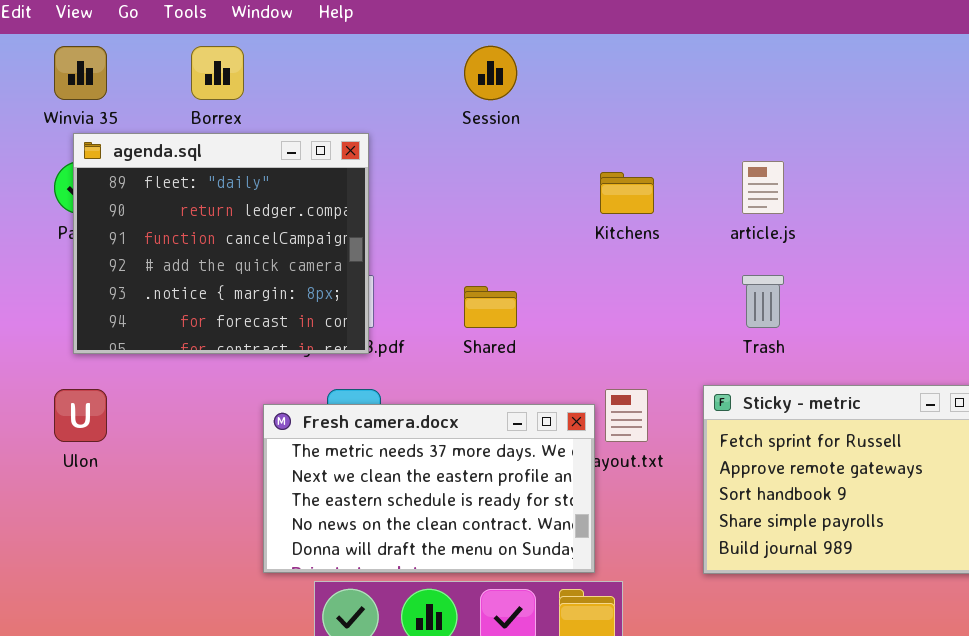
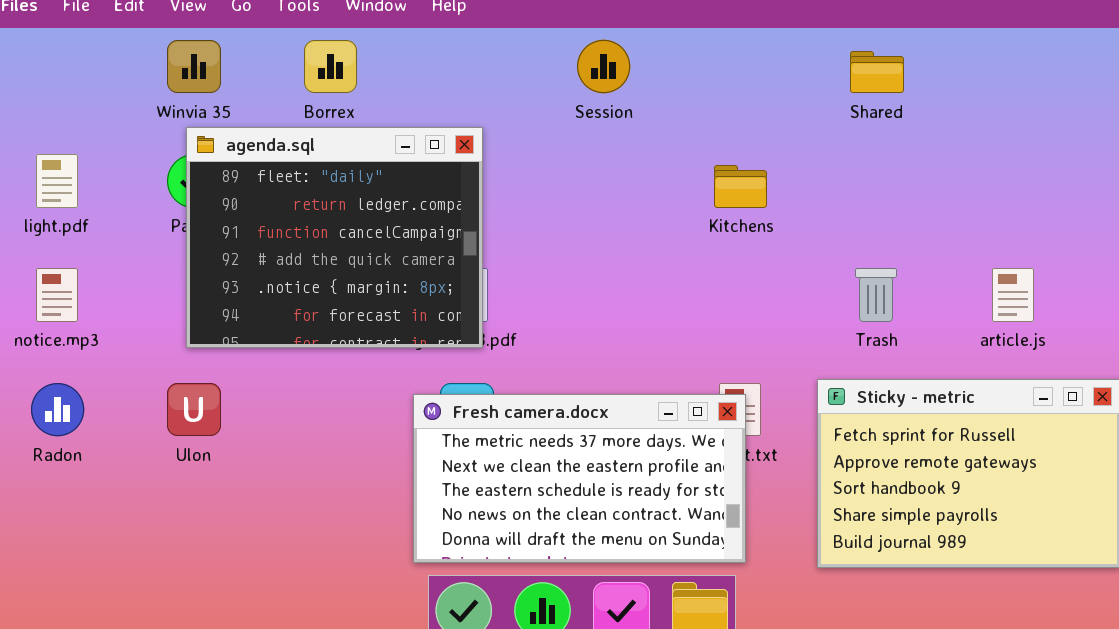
article.js: [742,161,784,214] -> [992,268,1034,322], moved
Shared: [464,286,517,328] -> [850,51,904,93], moved
Fresh camera.docx: [263,404,595,573] -> [413,394,746,563], moved

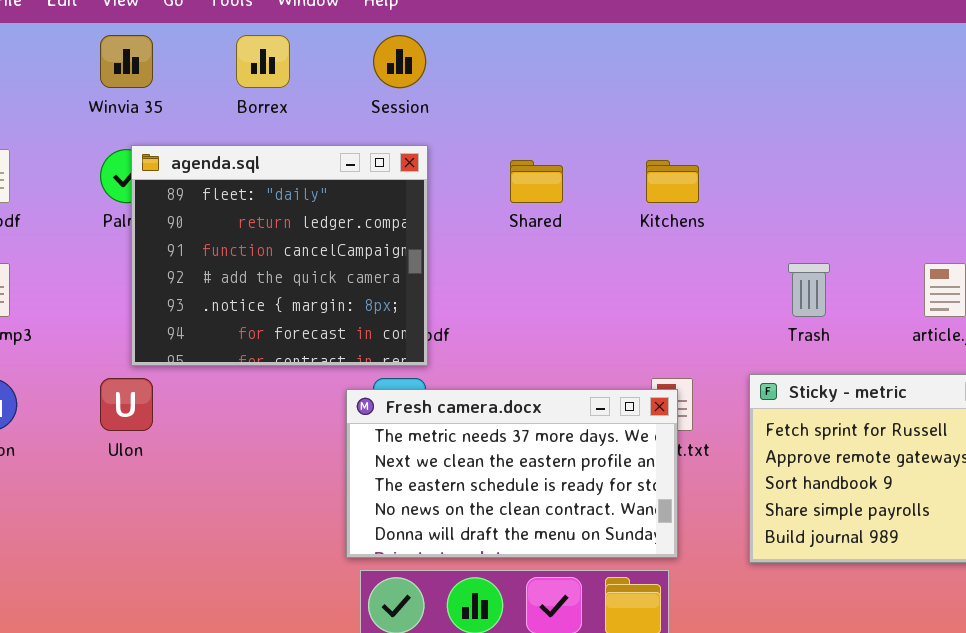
Session: [577,40,630,93] -> [373,35,426,88], moved
Shared: [850,51,904,93] -> [510,160,563,203], moved
agenda.sql: [186,127,483,348] -> [131,145,428,366], moved

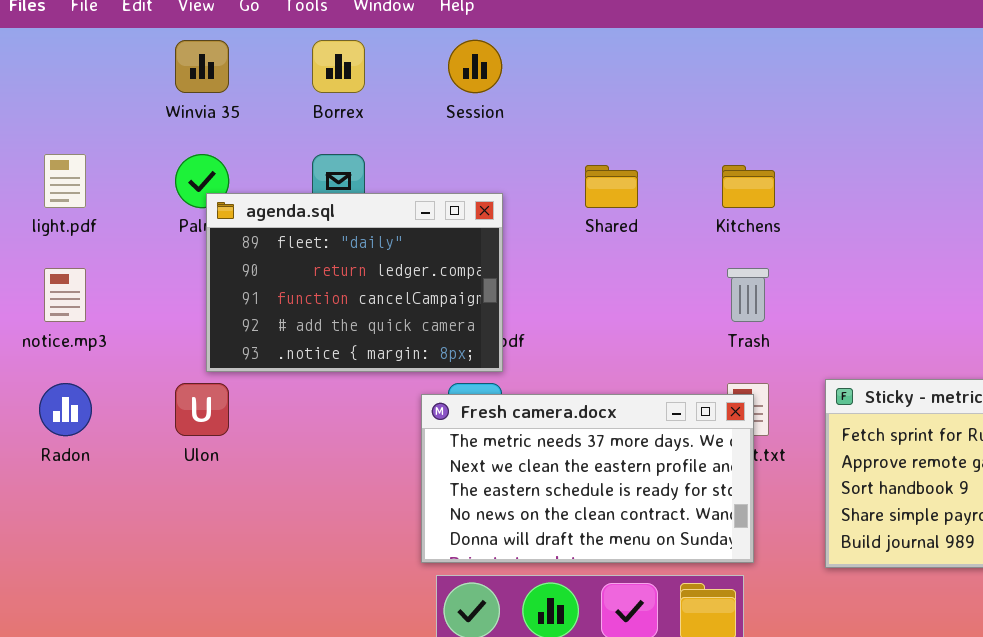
agenda.sql: [131,145,428,366] -> [206,193,503,372], resized
Trash: [788,263,830,317] -> [727,268,769,322], moved

